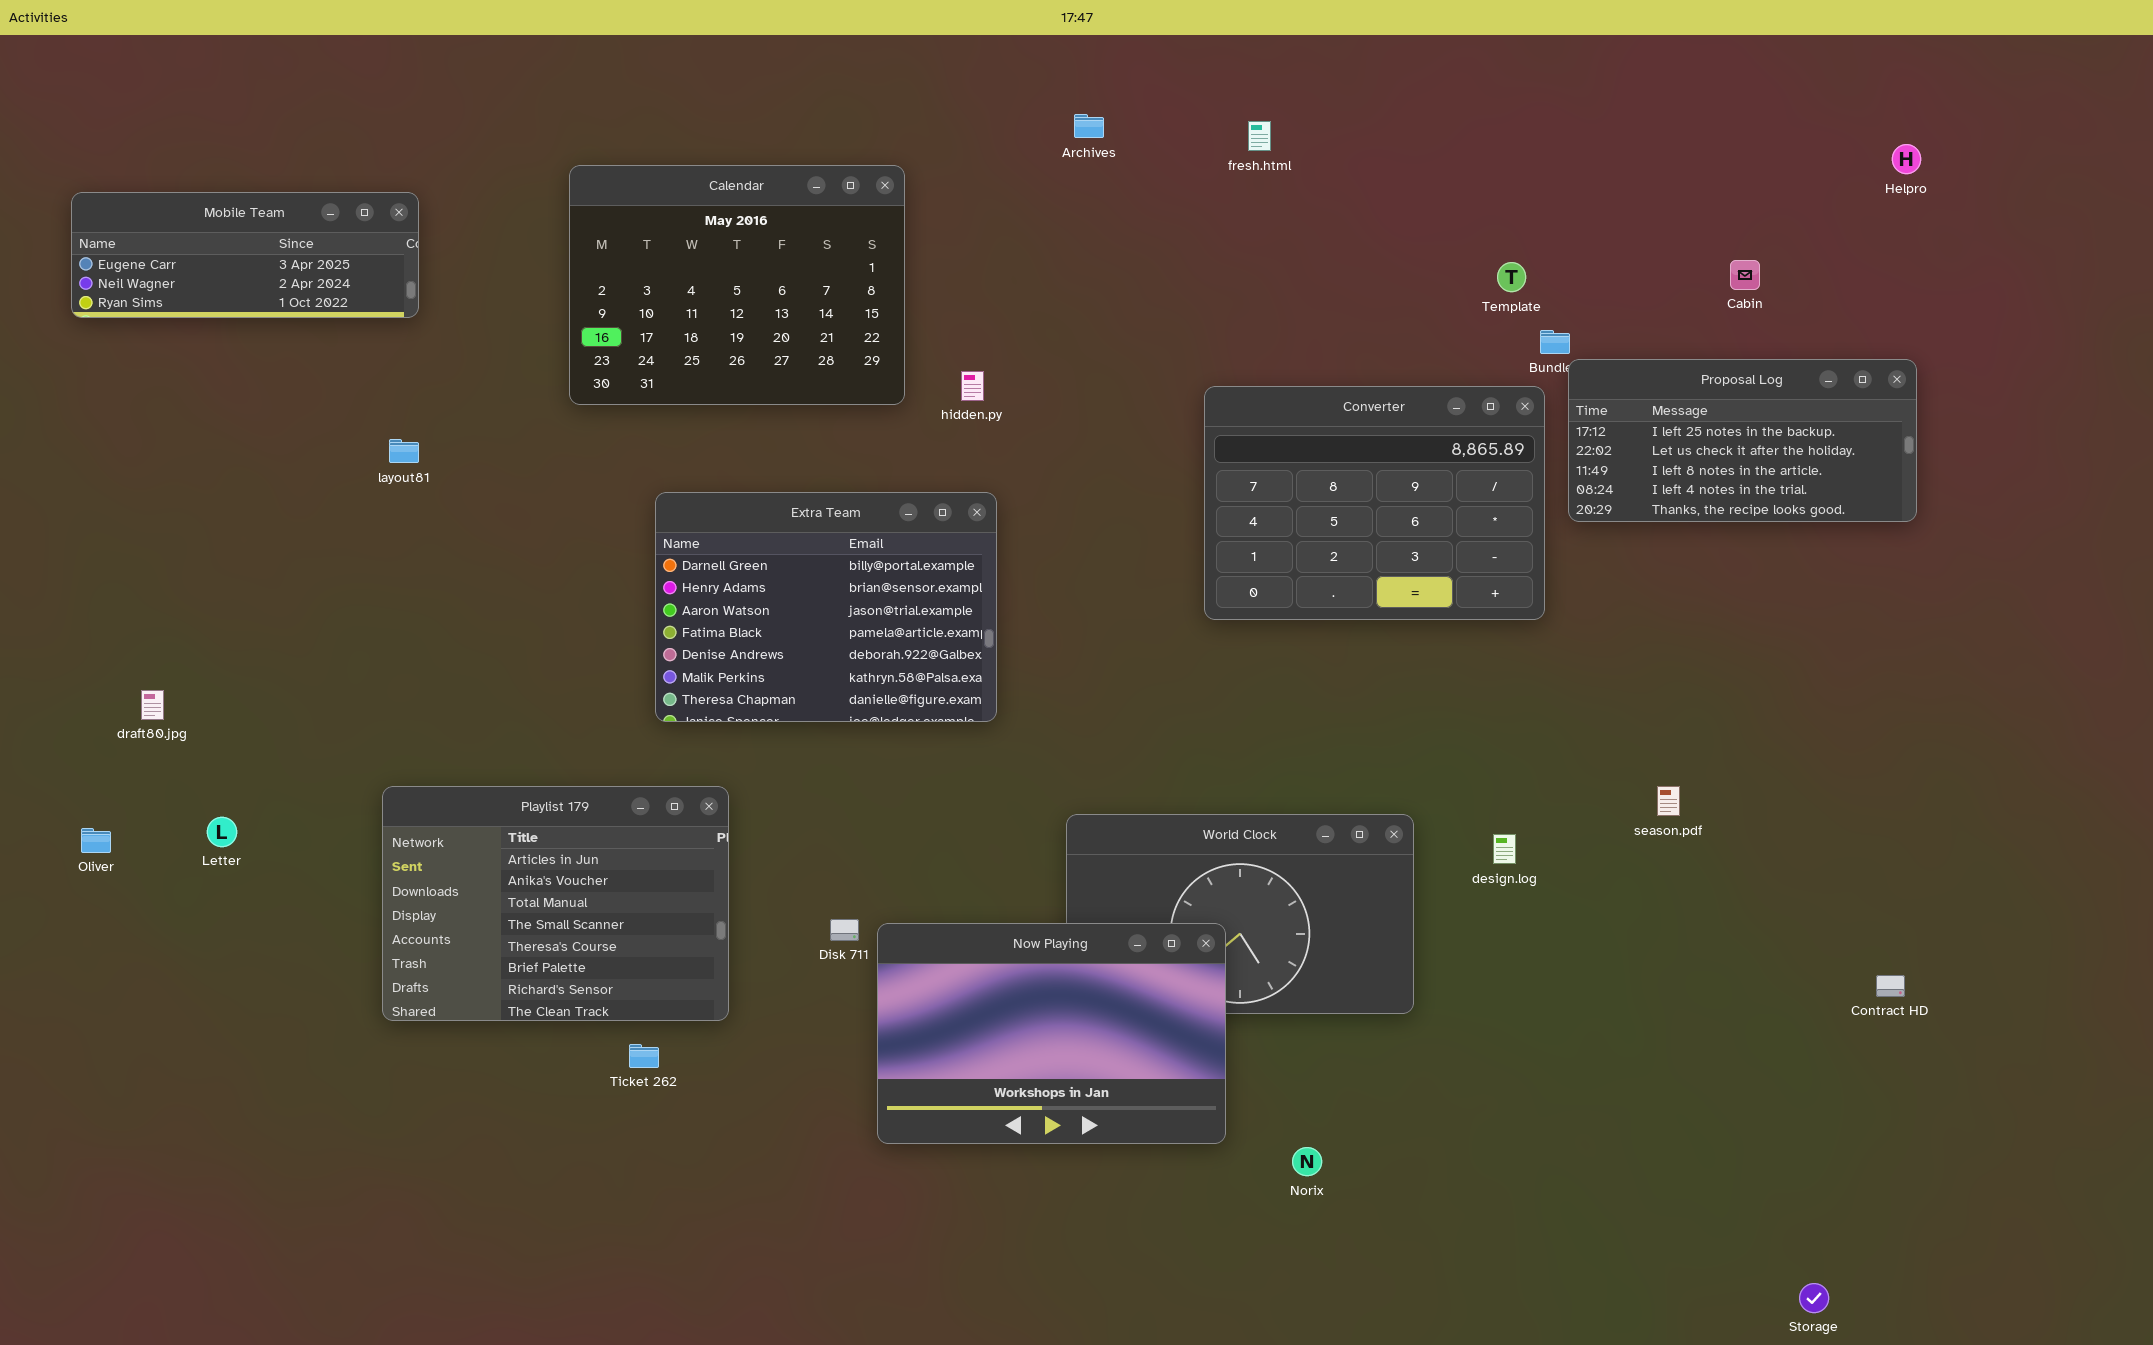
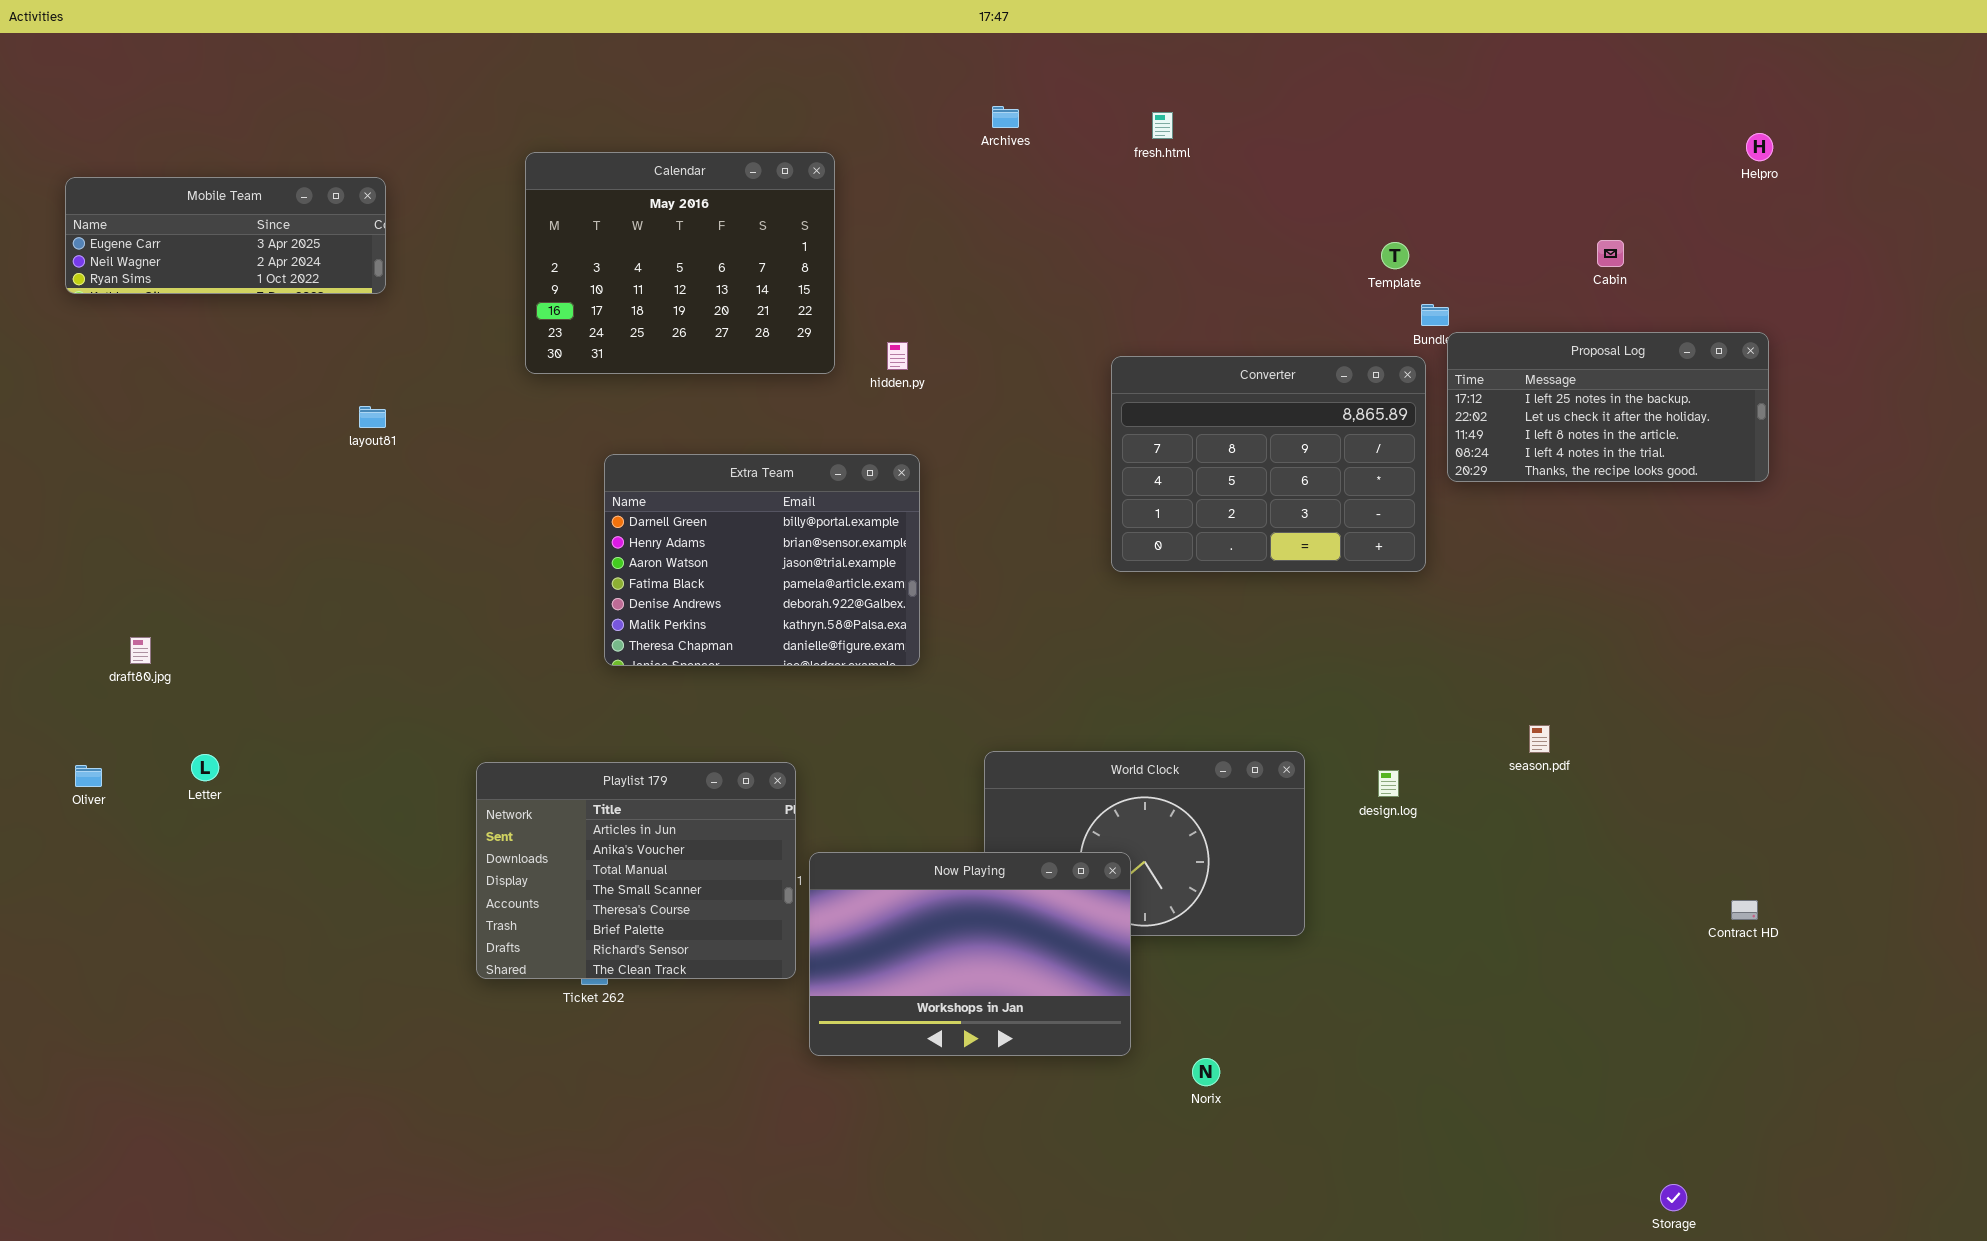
Playlist 179: [382,786,729,1021] -> [476,762,796,979], moved

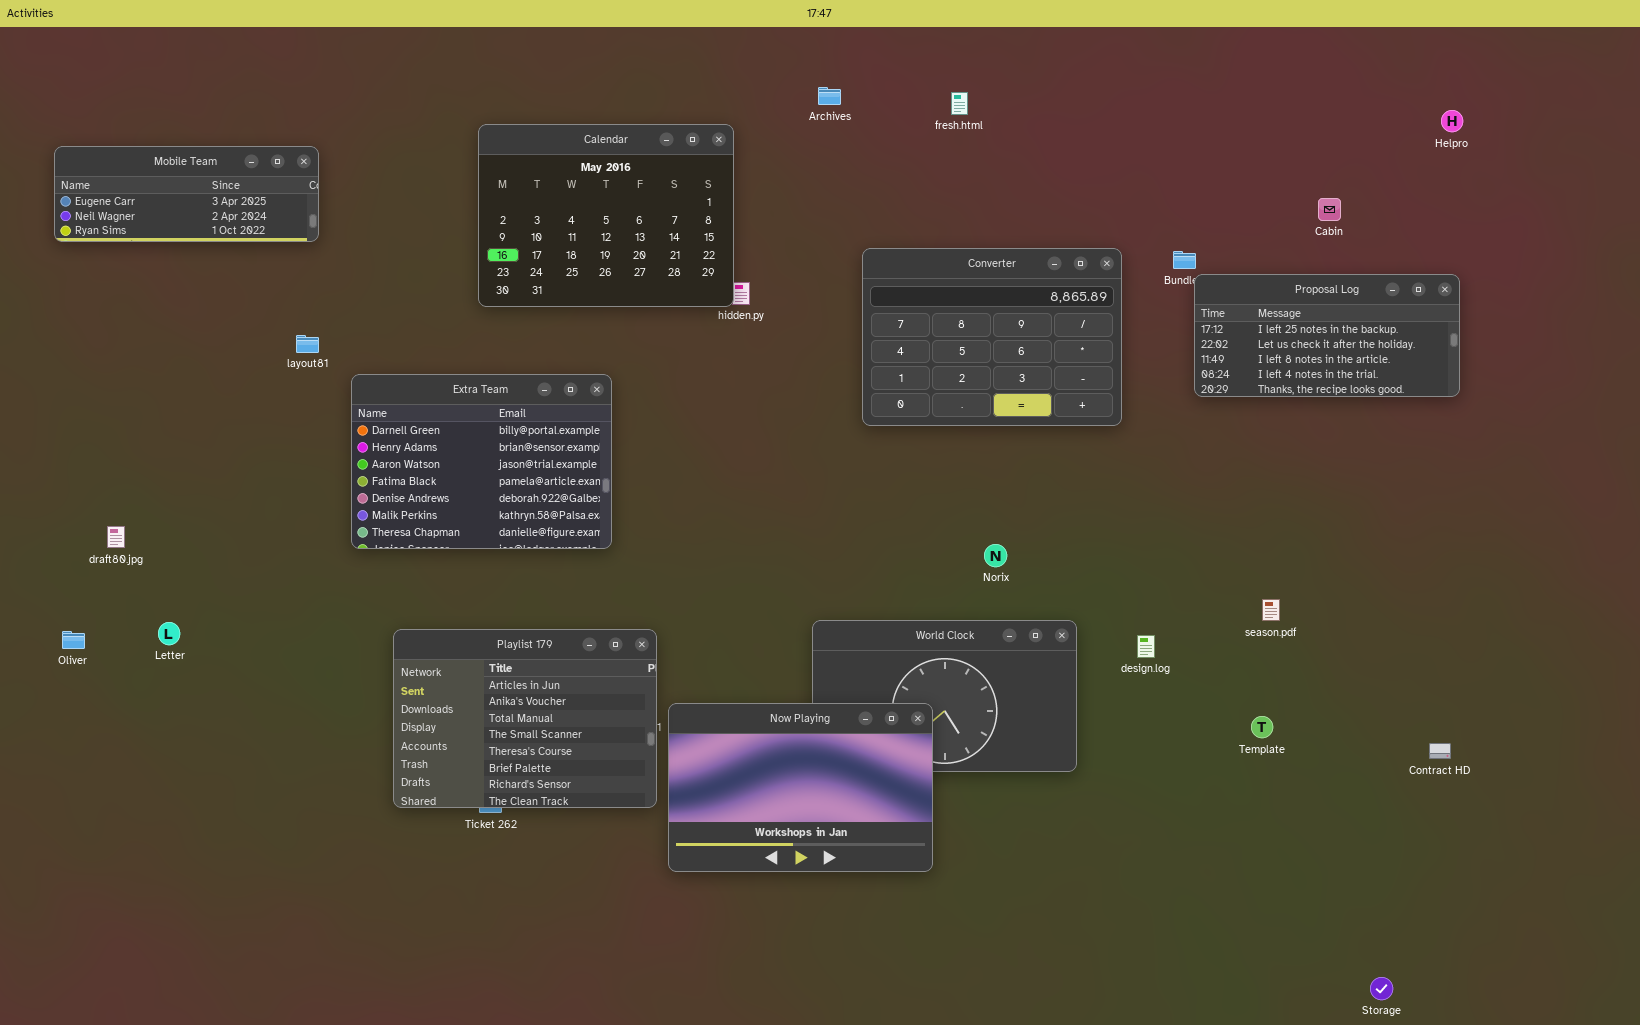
Calendar: [525,152,835,374] -> [478,124,734,307], moved
Template: [1381,242,1409,269] -> [1251,716,1273,738], moved
Converter: [1111,356,1426,572] -> [862,248,1122,426], moved
Extra Team: [604,454,920,666] -> [351,374,612,549], moved
Norix: [1192,1058,1220,1086] -> [984,544,1007,567], moved

